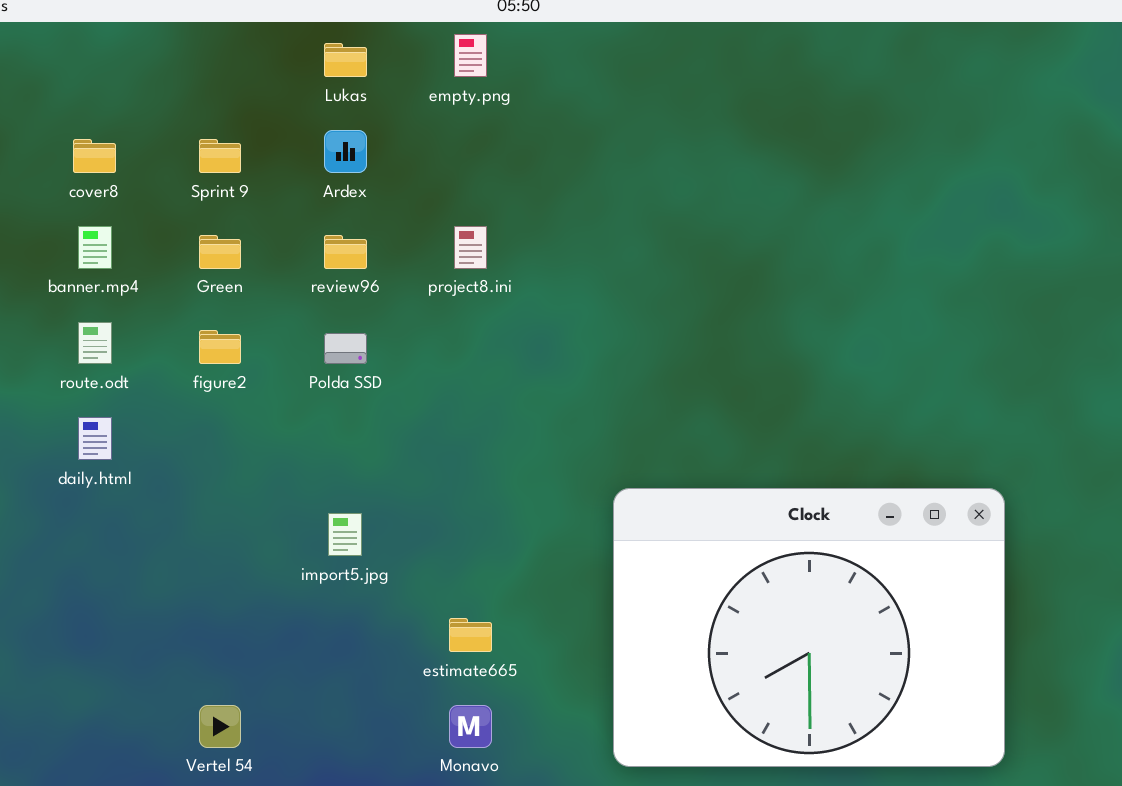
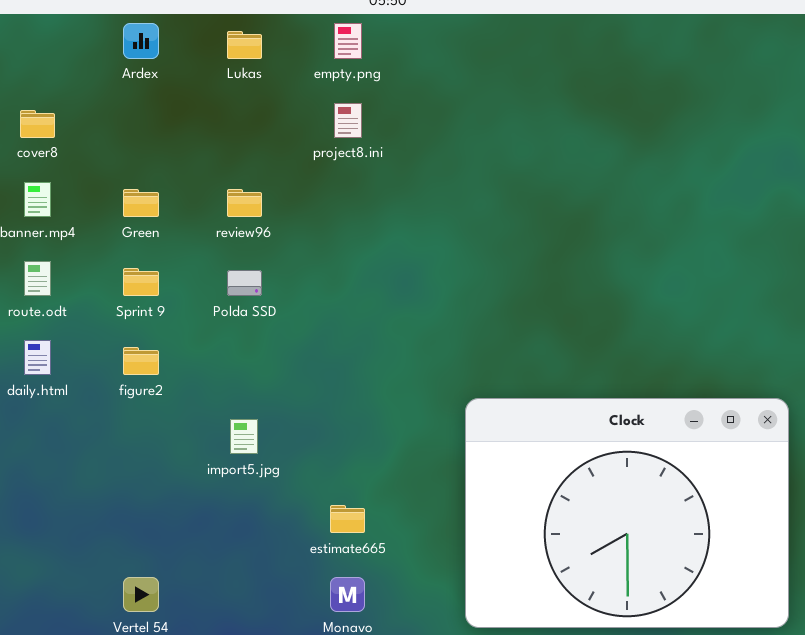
Ardex: [324,130,367,173] -> [123,23,159,59], moved
Sprint 9: [199,139,241,173] -> [123,268,159,296], moved
project8.ini: [454,226,487,269] -> [334,103,362,138], moved
figure2: [199,330,241,364] -> [123,347,159,375], moved

